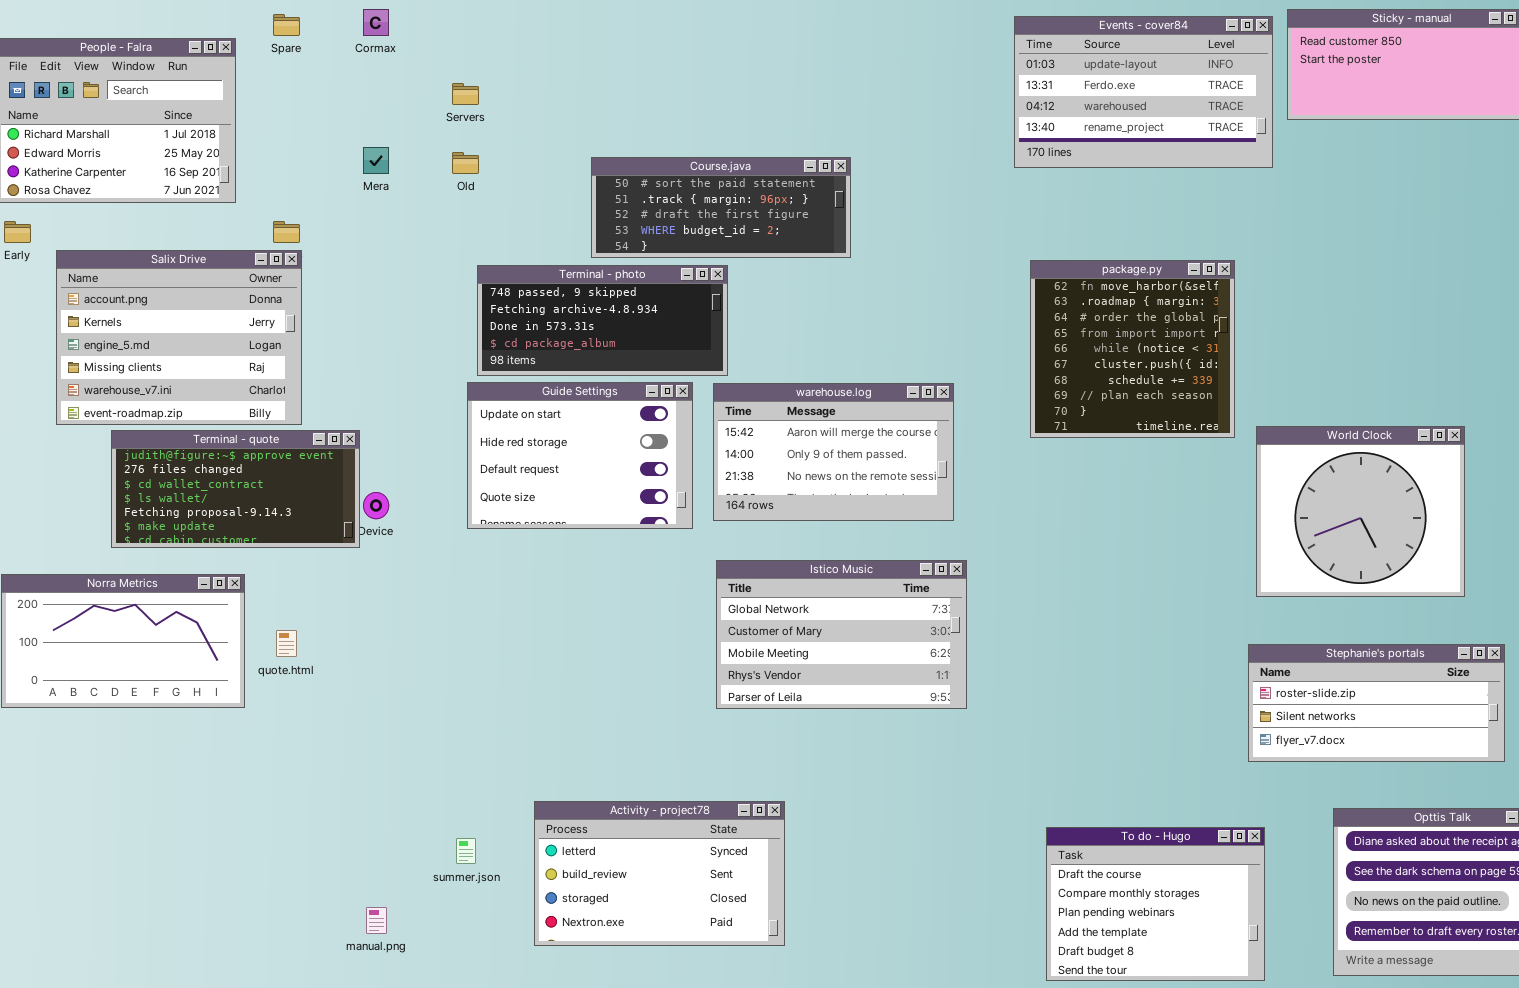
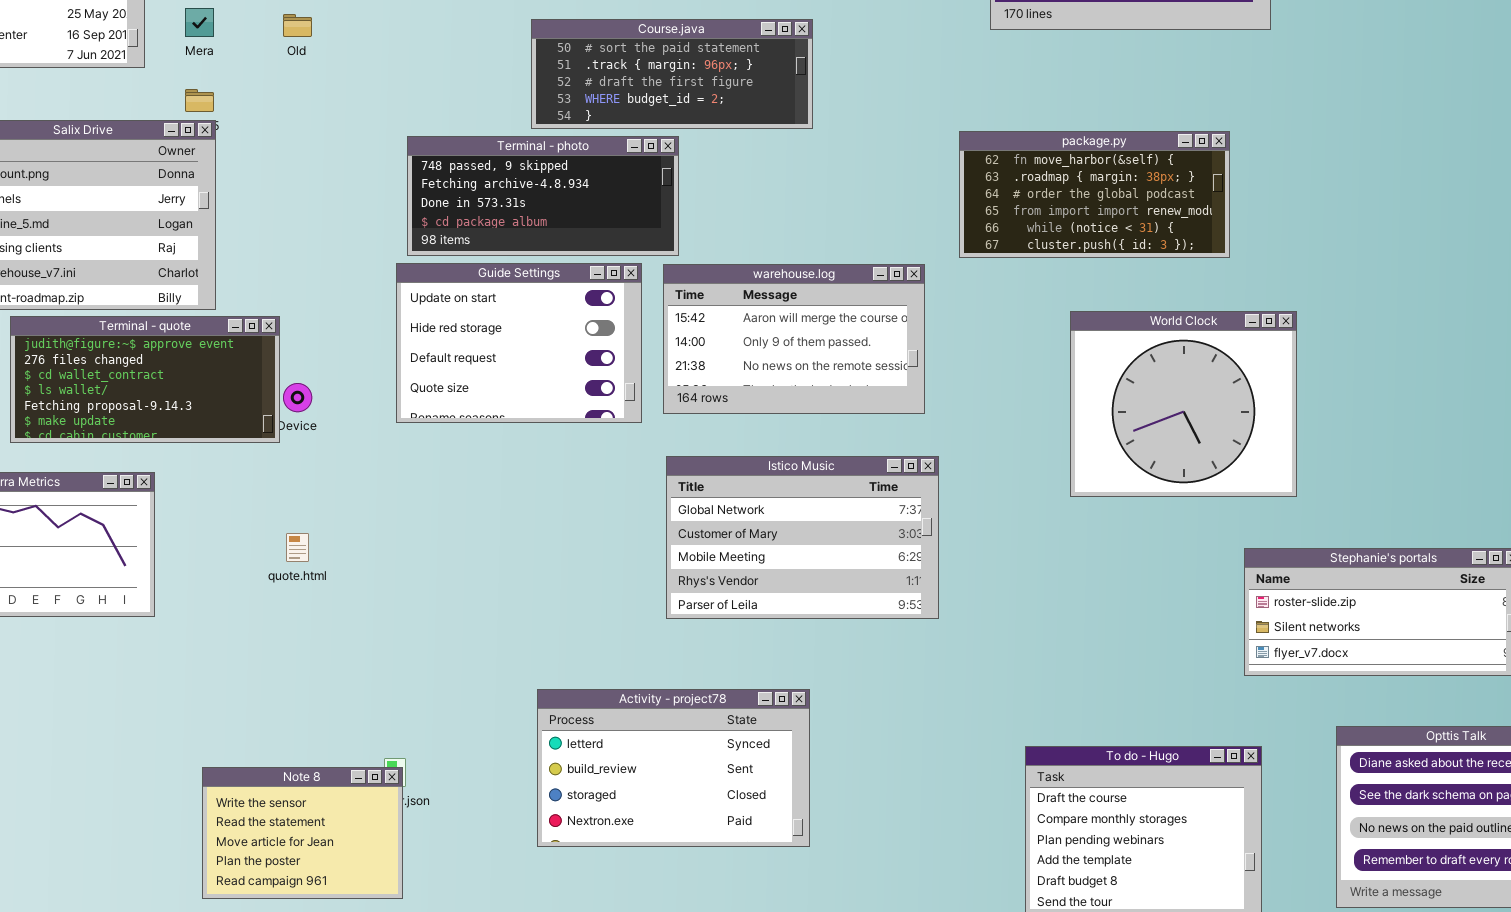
Mera: [363,147,389,174] -> [185,8,214,37], moved
Old: [452,152,479,174] -> [283,14,312,37], moved
package.py: [1030,260,1235,438] -> [959,131,1230,258], resized
World Clock: [1256,426,1465,597] -> [1070,311,1297,497], moved
quote.html: [276,630,297,657] -> [286,533,309,562], moved
Activity - project78: [534,801,785,946] -> [537,689,810,847], moved
Note 8: none -> [202,767,403,899], opened

